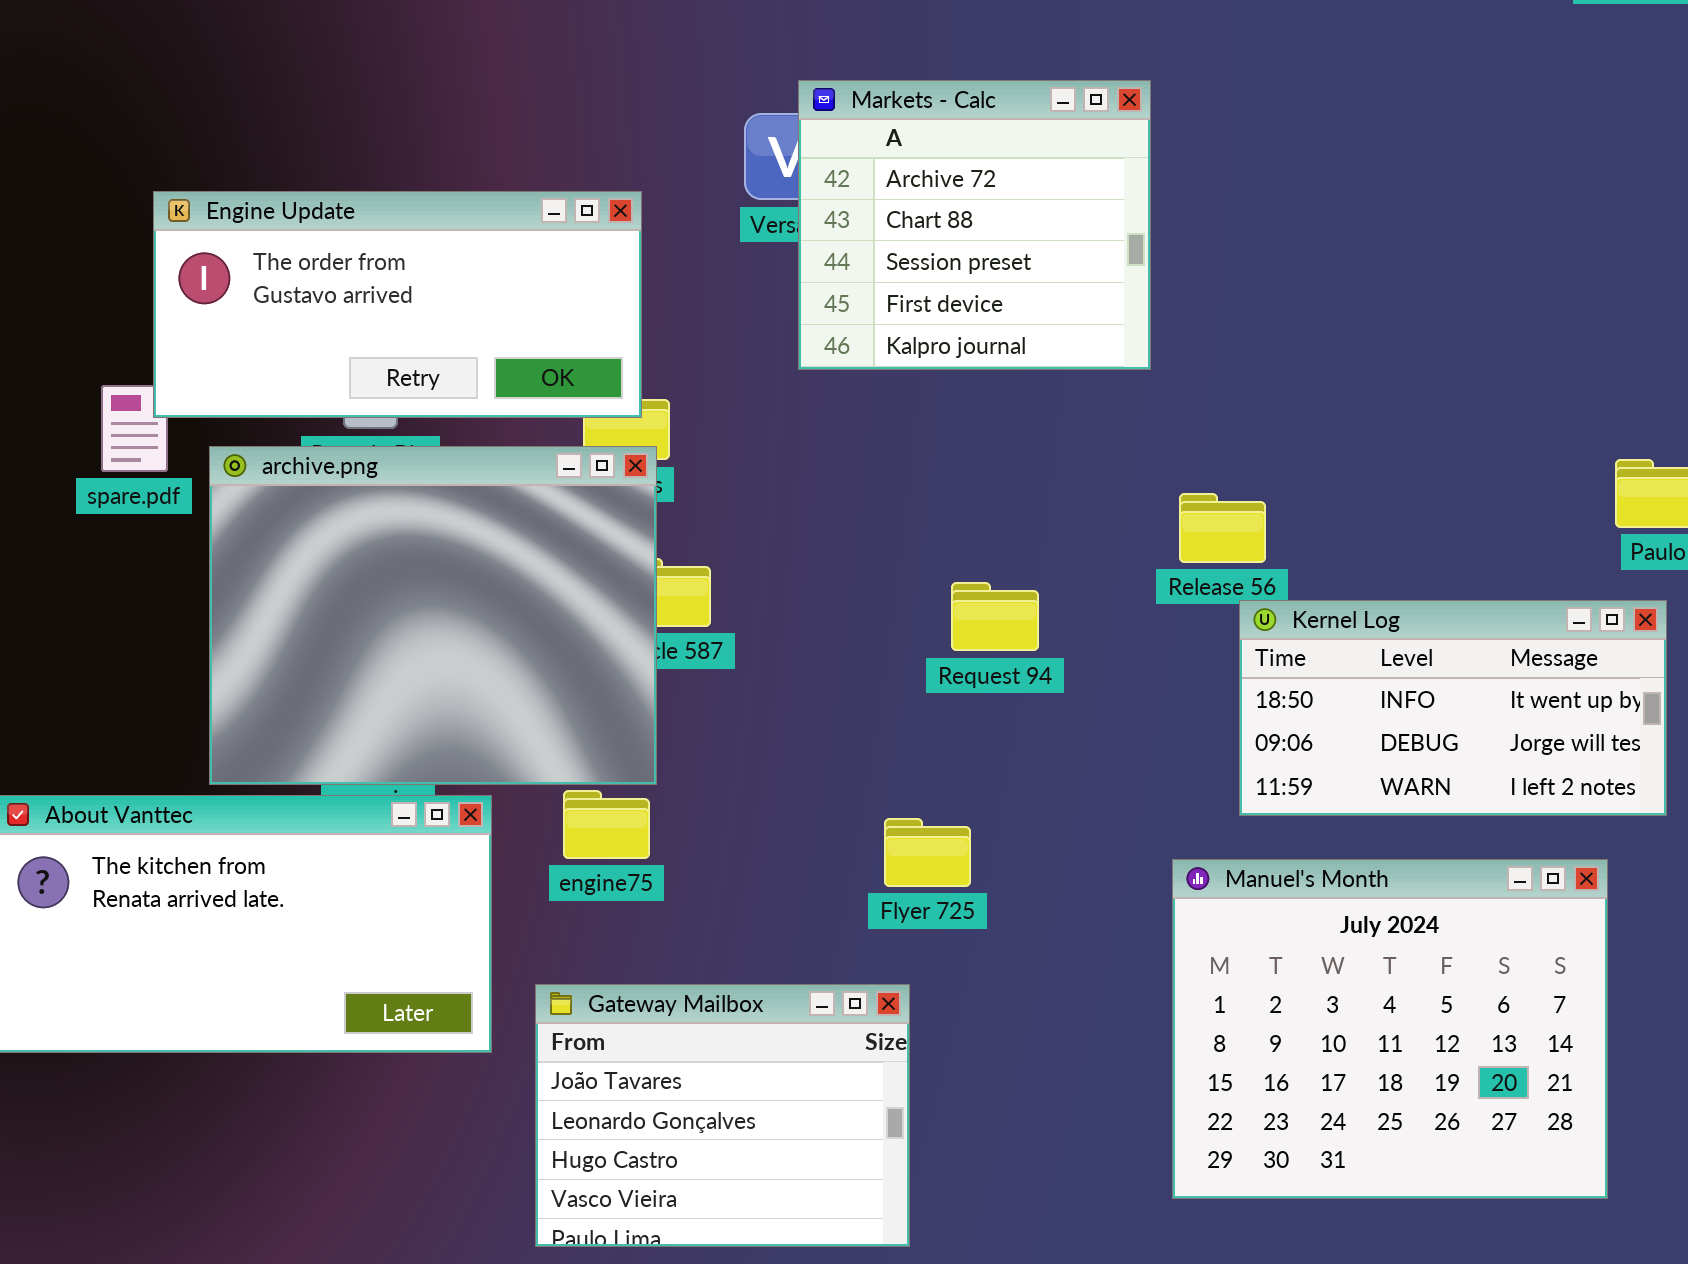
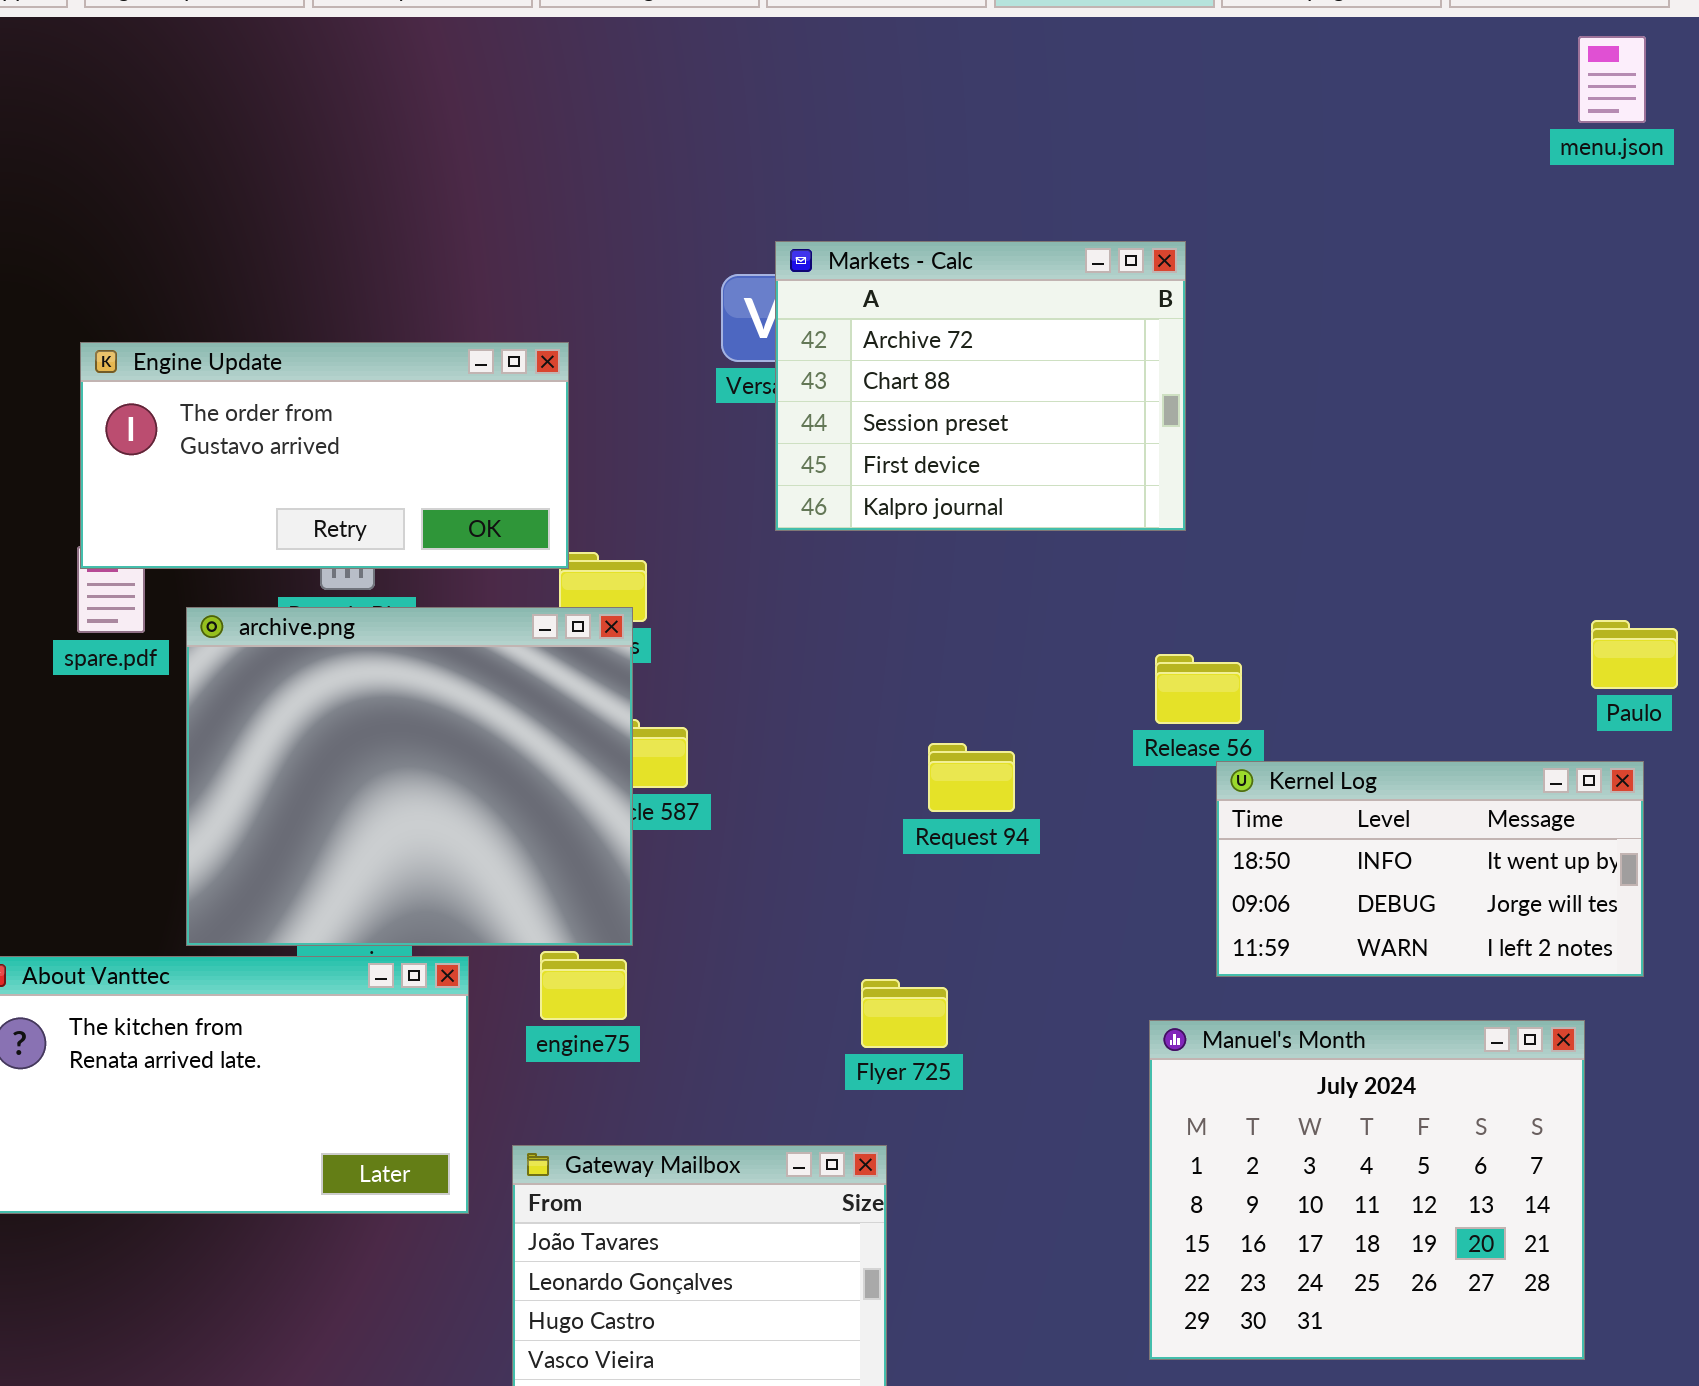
Markets - Calc: [798,80,1151,370] -> [775,241,1186,531], resized
Engine Update: [153,191,642,418] -> [80,342,569,569], moved

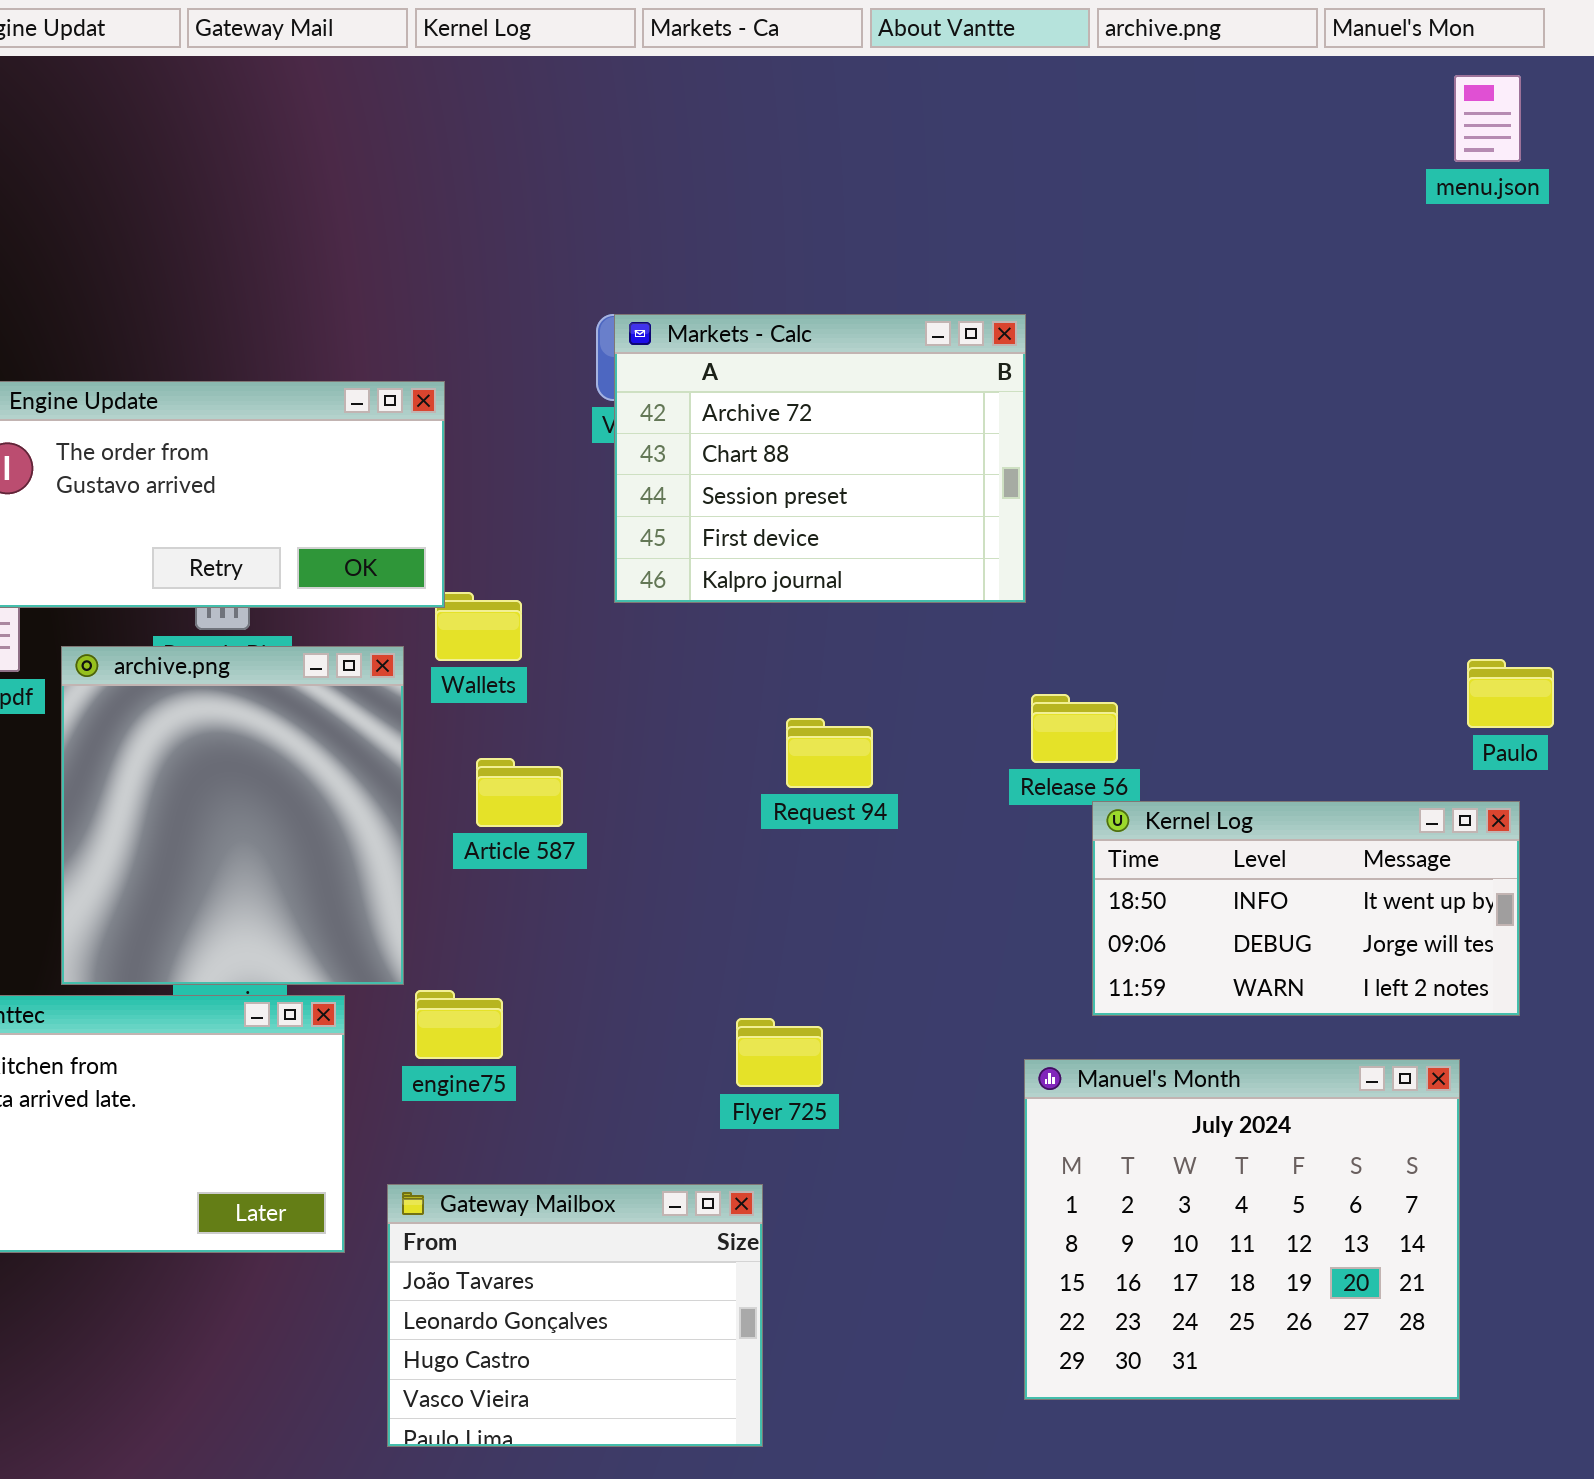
Markets - Calc: [775,241,1186,531] -> [614,314,1026,603], moved
archive.png: [186,607,633,946] -> [61,646,404,985], resized
Request 94: [928,743,1015,812] -> [786,718,873,788], moved

